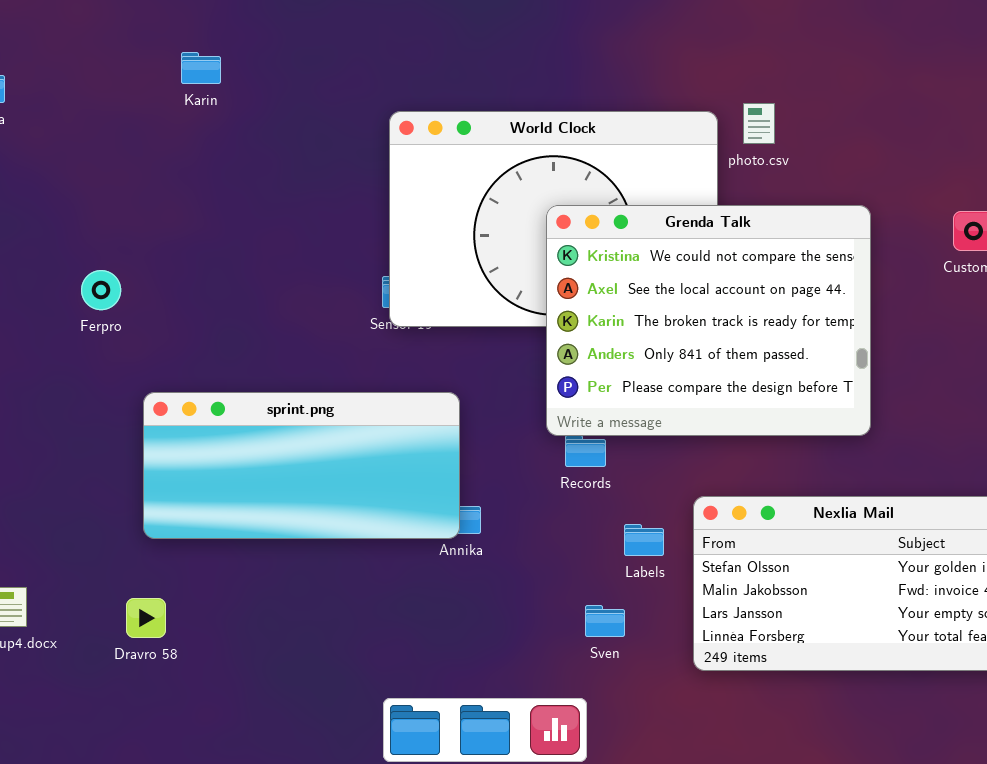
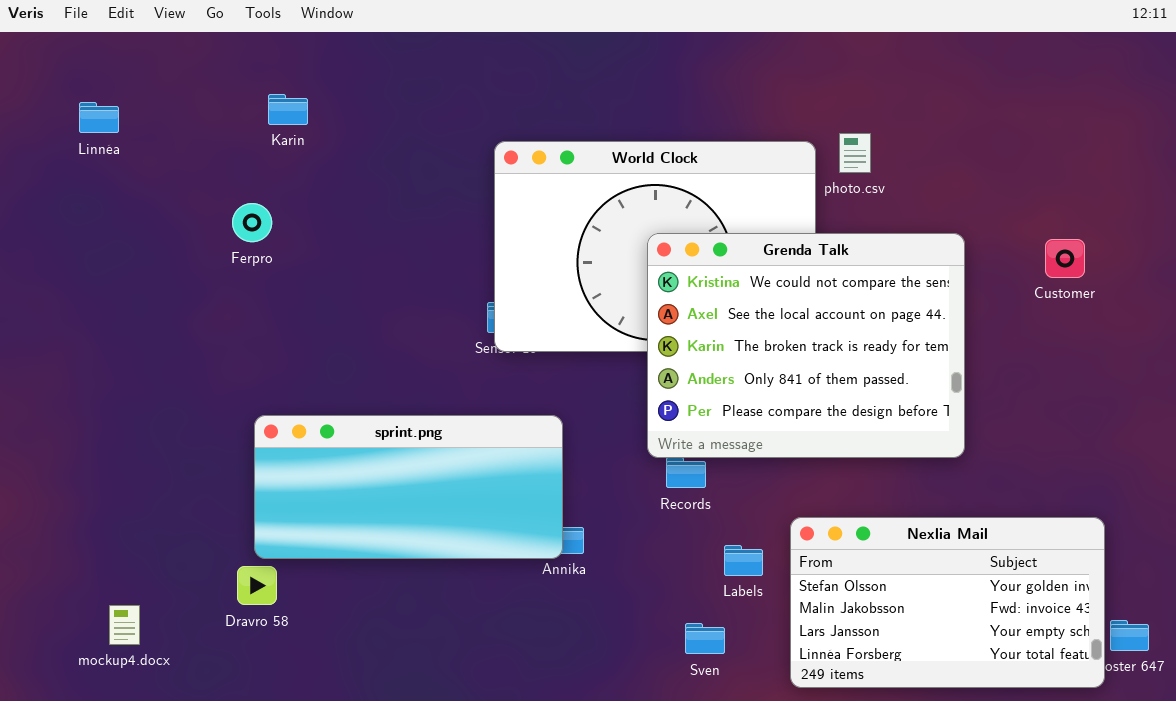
Karin: [181,52,221,84] -> [268,94,308,125], moved
Ferpro: [81,270,121,310] -> [232,203,272,242], moved
Dravro 58: [126,598,166,638] -> [237,566,277,605], moved

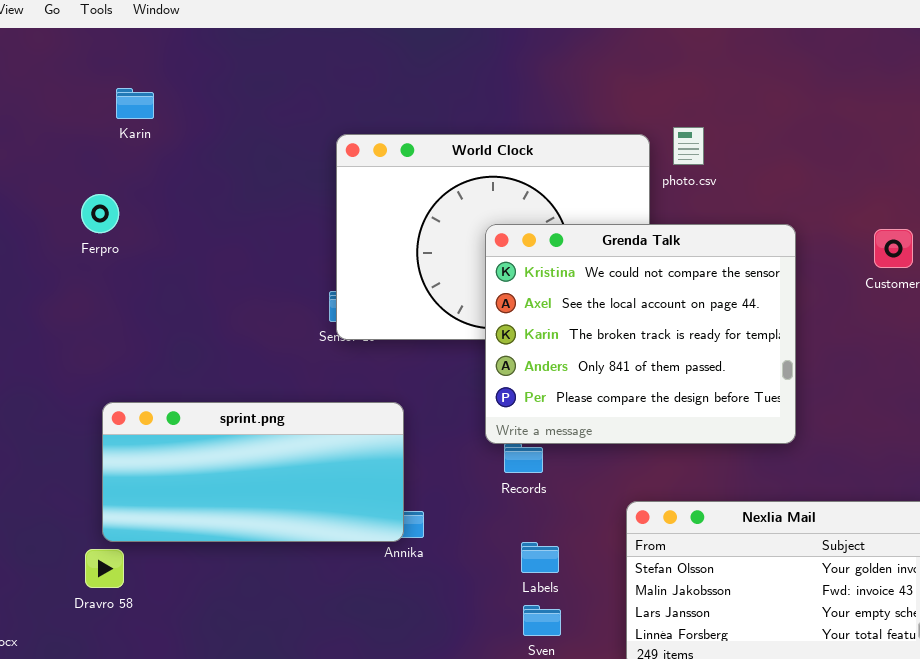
Labels: [724,545,763,576] -> [521,542,559,573], moved

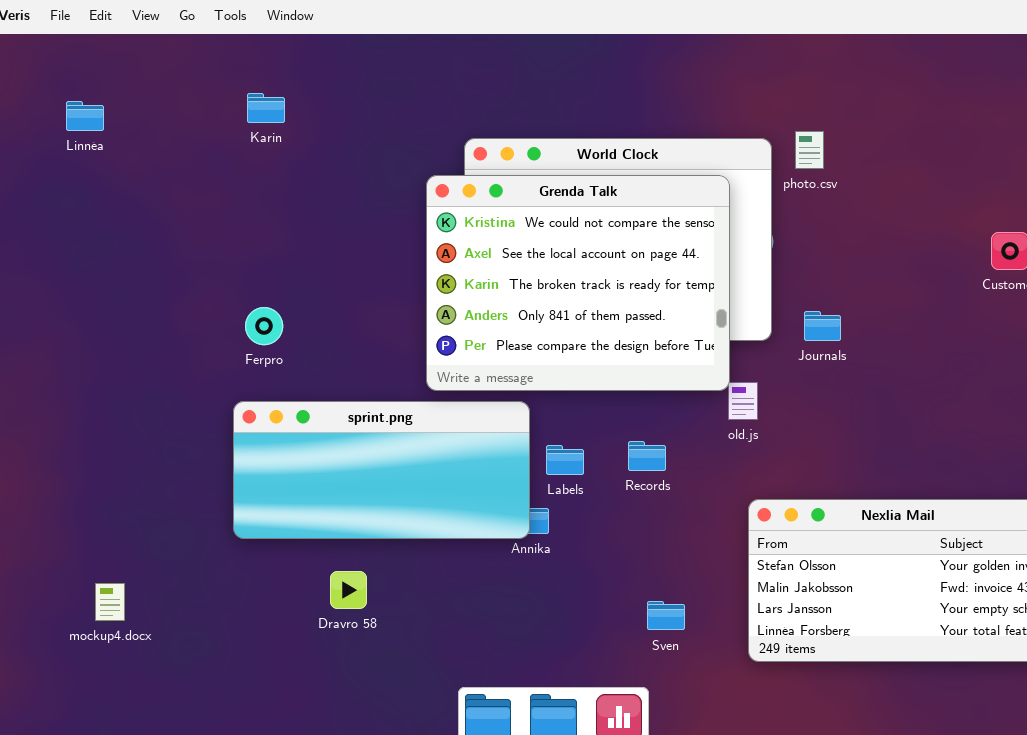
Ferpro: [81,194,119,233] -> [245,307,283,345], moved
Grenda Talk: [485,224,796,444] -> [426,175,730,391], moved
Labels: [521,542,559,573] -> [546,445,584,475], moved
Dravro 58: [85,549,124,588] -> [330,571,367,609], moved

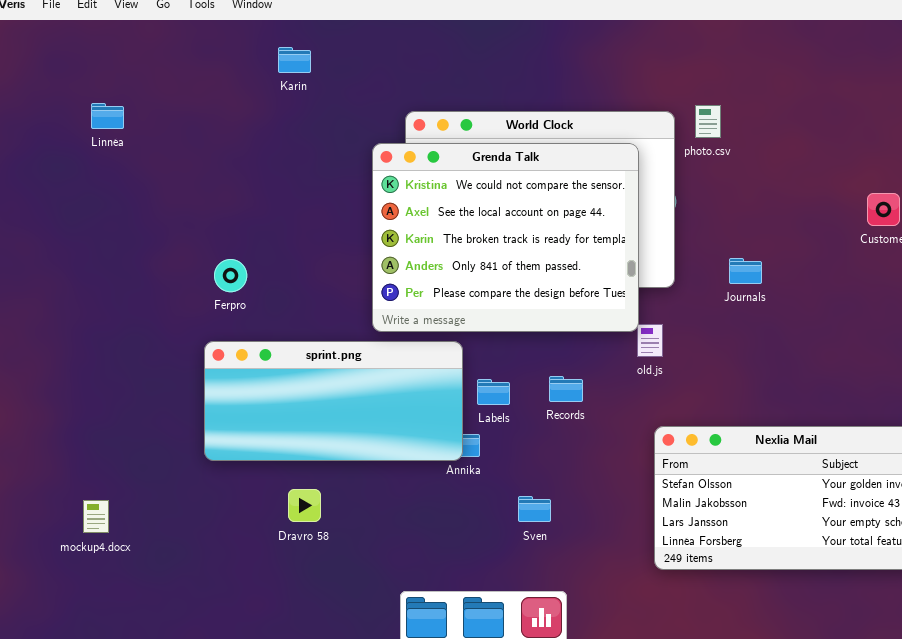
Karin: [247,93,285,123] -> [278,47,311,73], moved
Linnéa: [66,101,104,131] -> [91,103,124,129], moved
Journals: [804,311,841,341] -> [729,258,762,284], moved
Sven: [647,601,685,630] -> [518,496,551,522], moved

